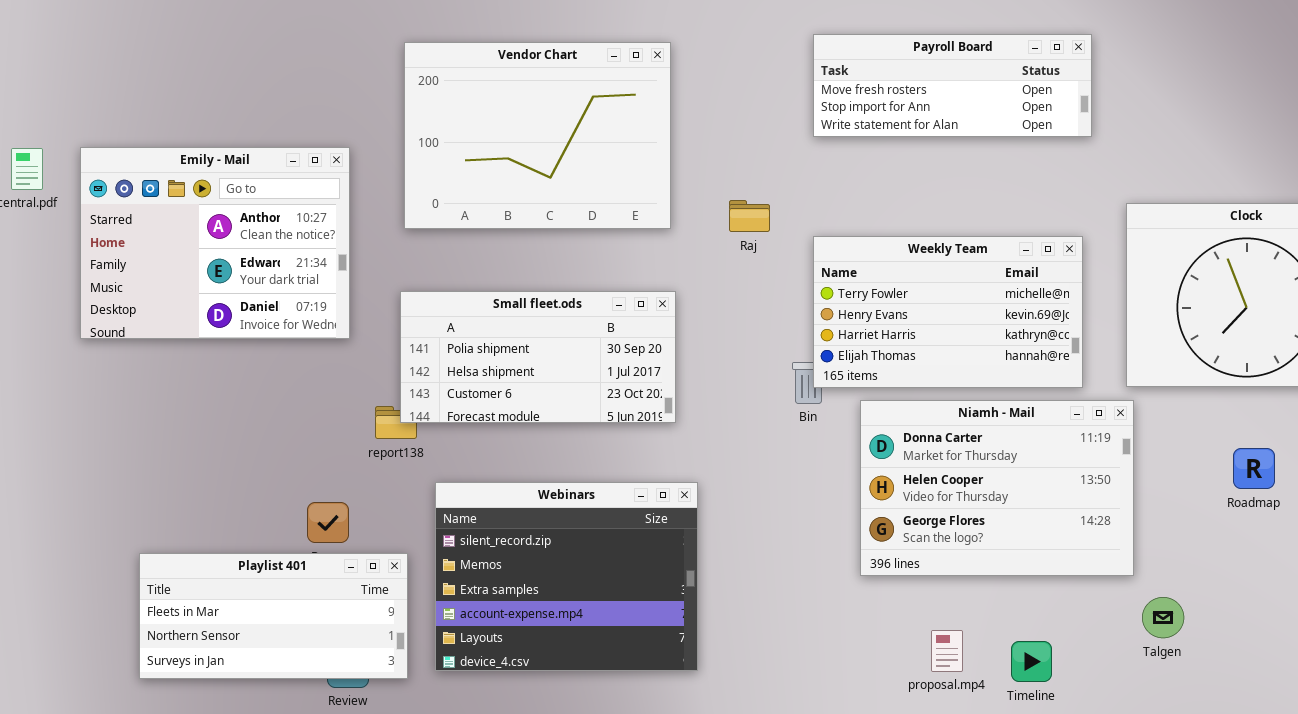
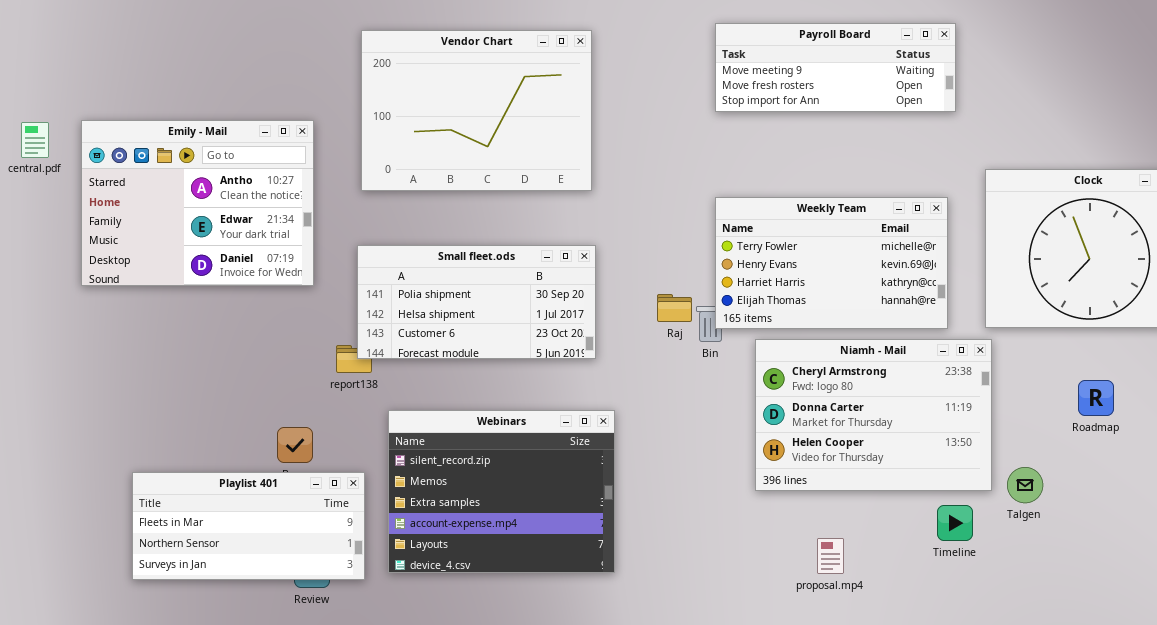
Payroll Board: [813,34,1092,137] -> [715,23,956,112], scrolled up 1 row
Raj: [729,200,770,232] -> [657,294,692,322], moved
Niamh - Mail: [860,400,1134,576] -> [755,339,992,491], scrolled up 1 row
Talgen: [1142,597,1184,638] -> [1007,467,1043,503], moved
Timeline: [1011,641,1052,682] -> [937,505,973,541], moved

